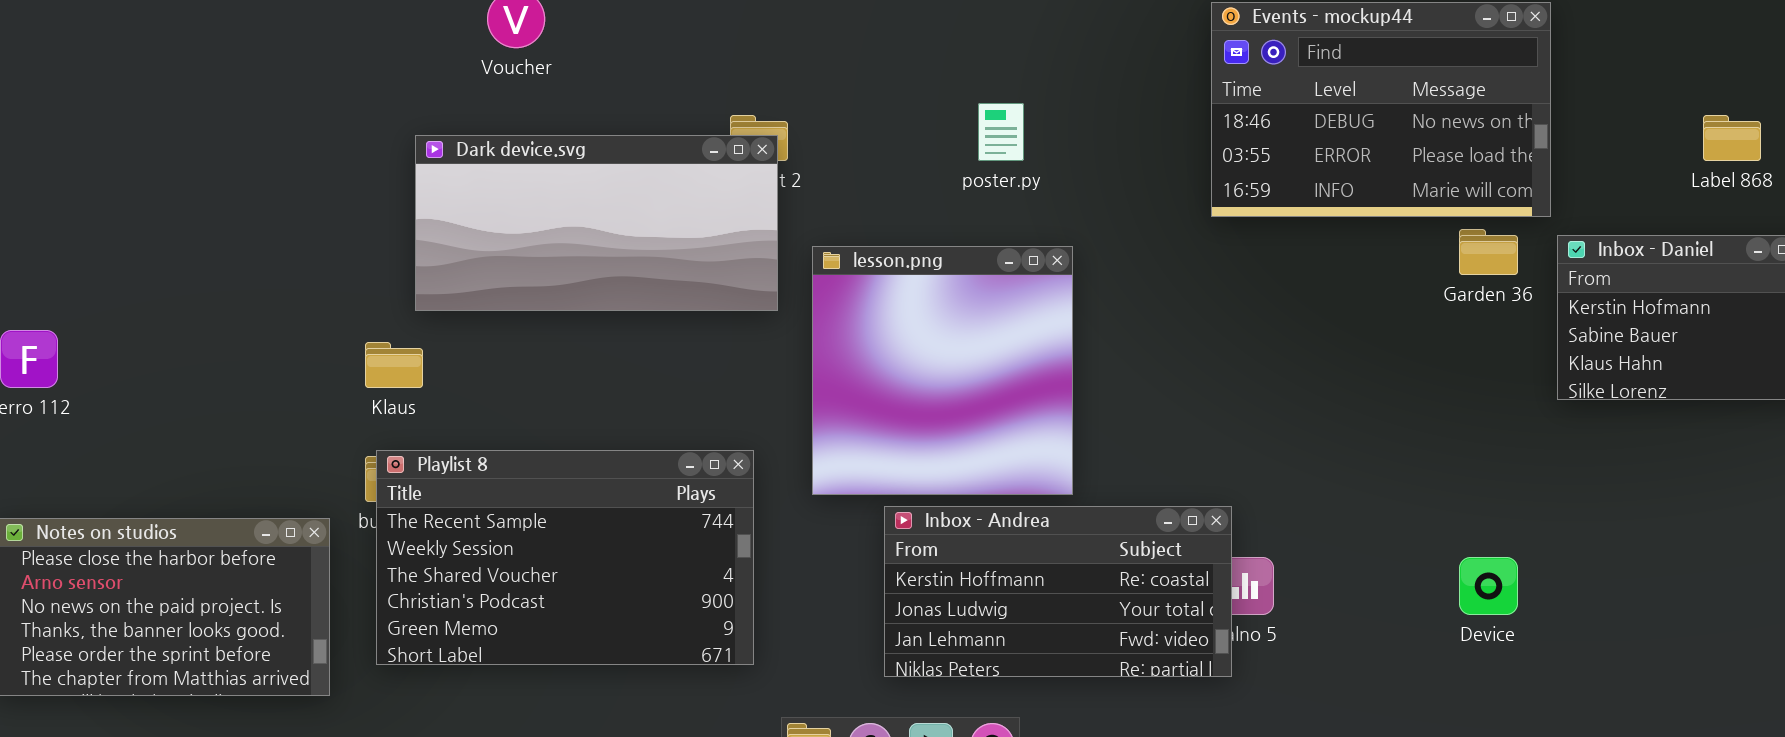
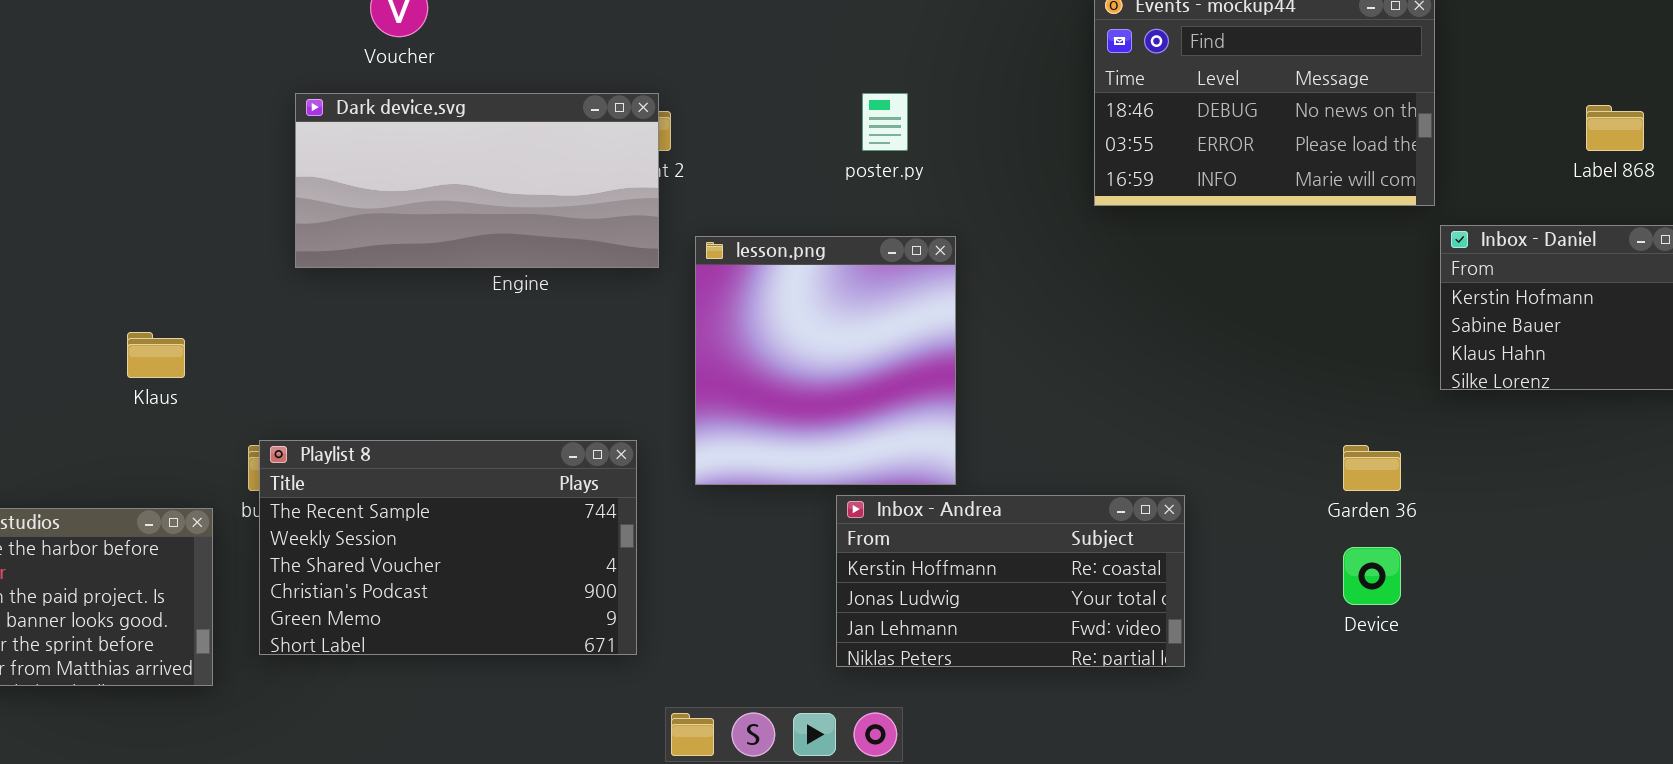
Dark device.svg: [415,135,778,311] -> [295,93,659,268], moved
Garden 36: [1459,229,1518,275] -> [1343,445,1401,491], moved
Klaus: [365,342,423,388] -> [127,332,185,378], moved
Inbox - Andrea: [884,506,1232,677] -> [836,495,1185,667], moved

